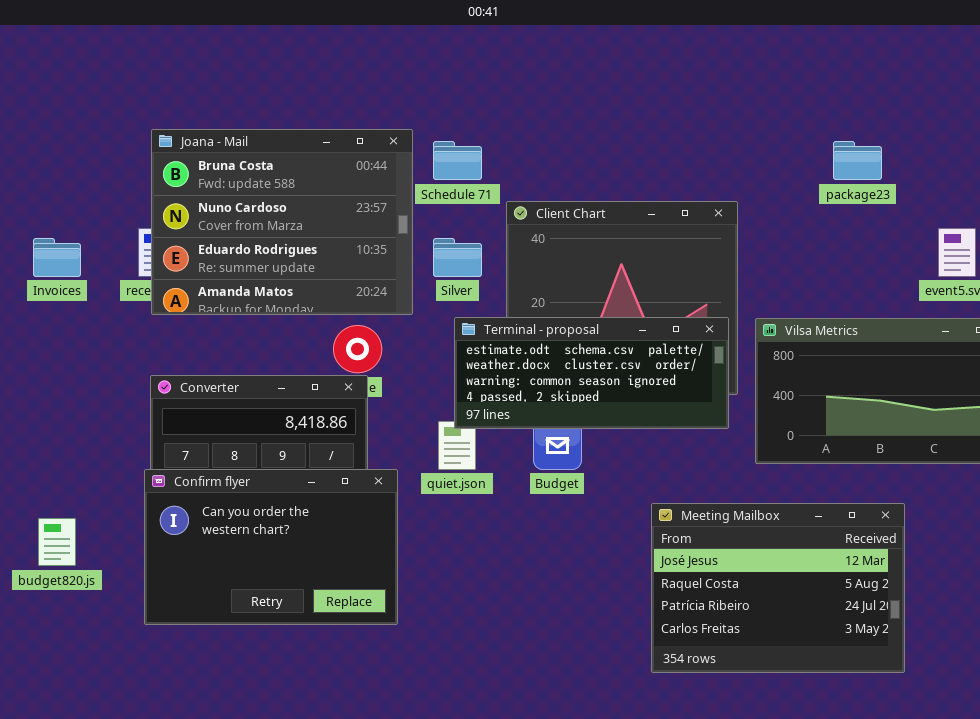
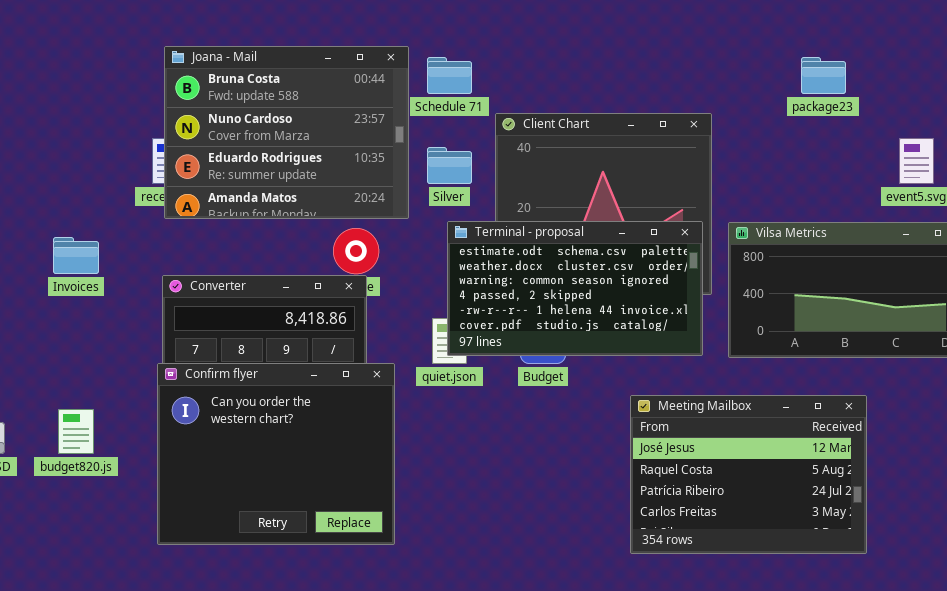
Invoices: [33,238,81,277] -> [53,237,99,274], moved
Terminal - proposal: [454,317,729,429] -> [447,221,703,356], resized
Confirm flyer: [144,469,398,625] -> [157,363,395,545], resized

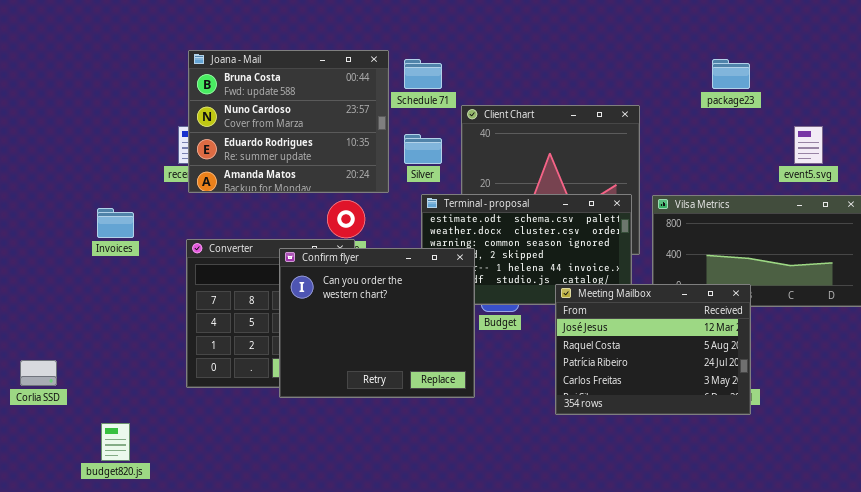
Confirm flyer: [157,363,395,545] -> [279,248,475,398], moved
Meeting Mailbox: [630,395,867,554] -> [555,284,751,415], moved
budget820.js: [58,409,94,454] -> [101,423,130,461], moved

